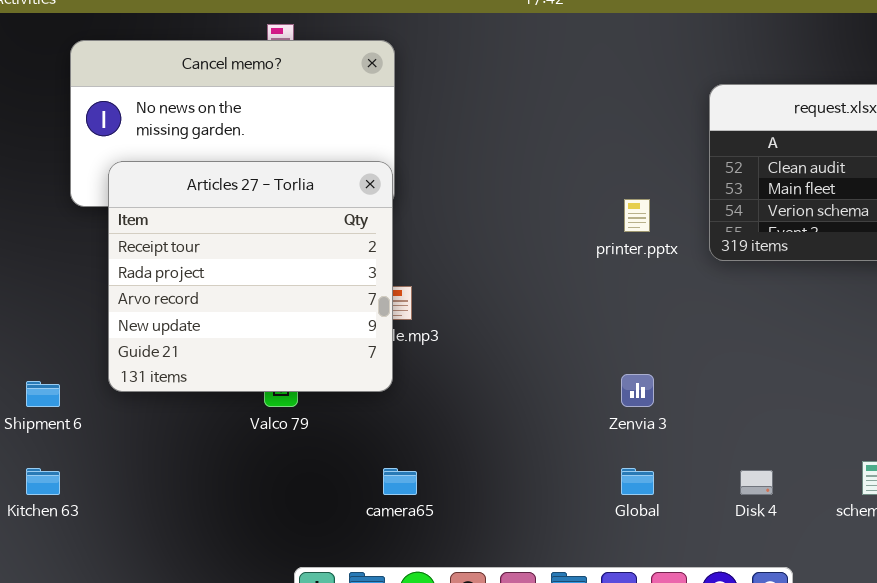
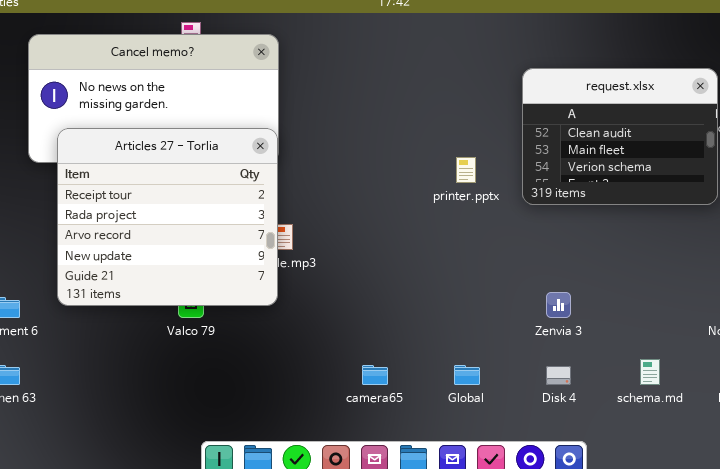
Zenvia 3: [621,374,654,407] -> [546,292,571,318], moved
camera65: [383,468,417,495] -> [362,365,388,385], moved

